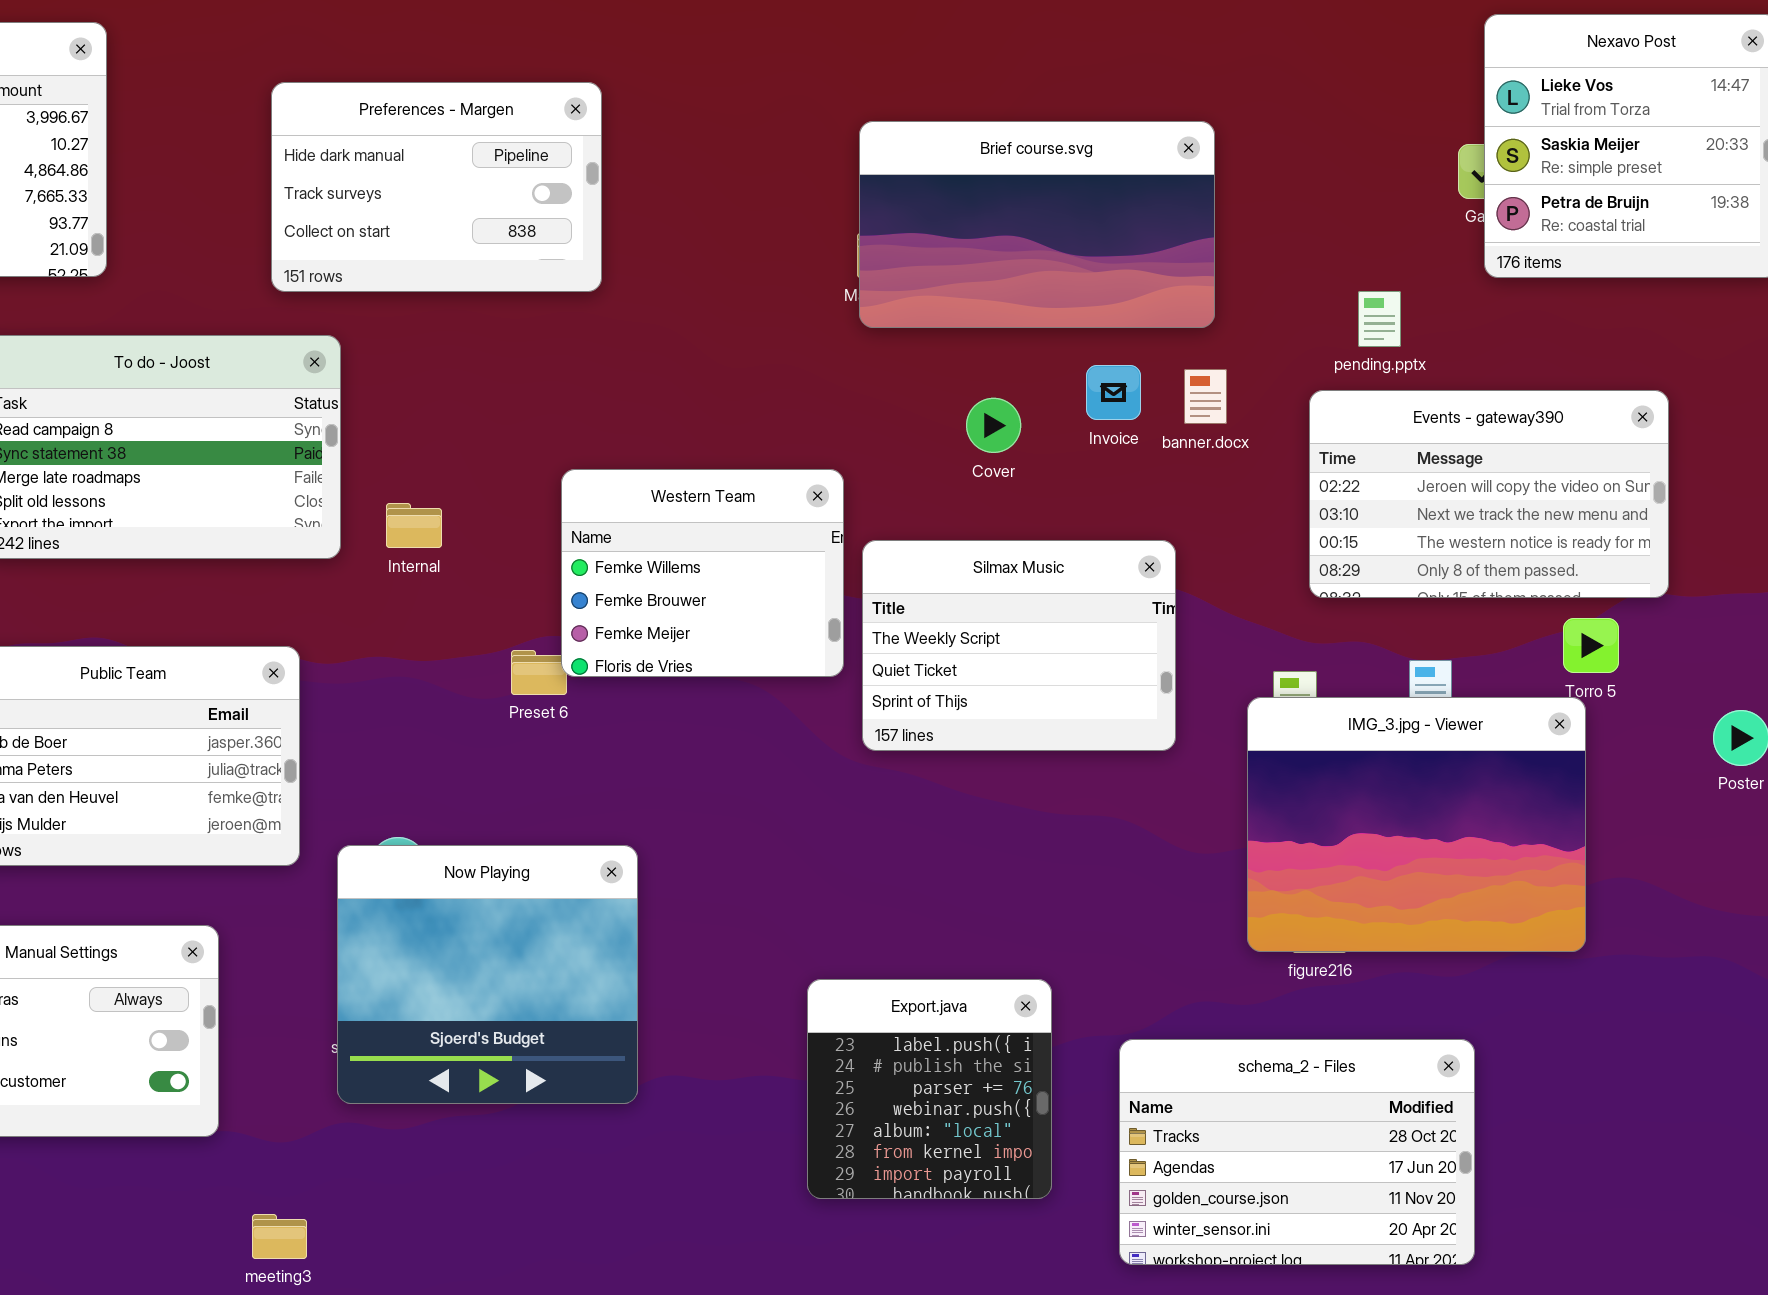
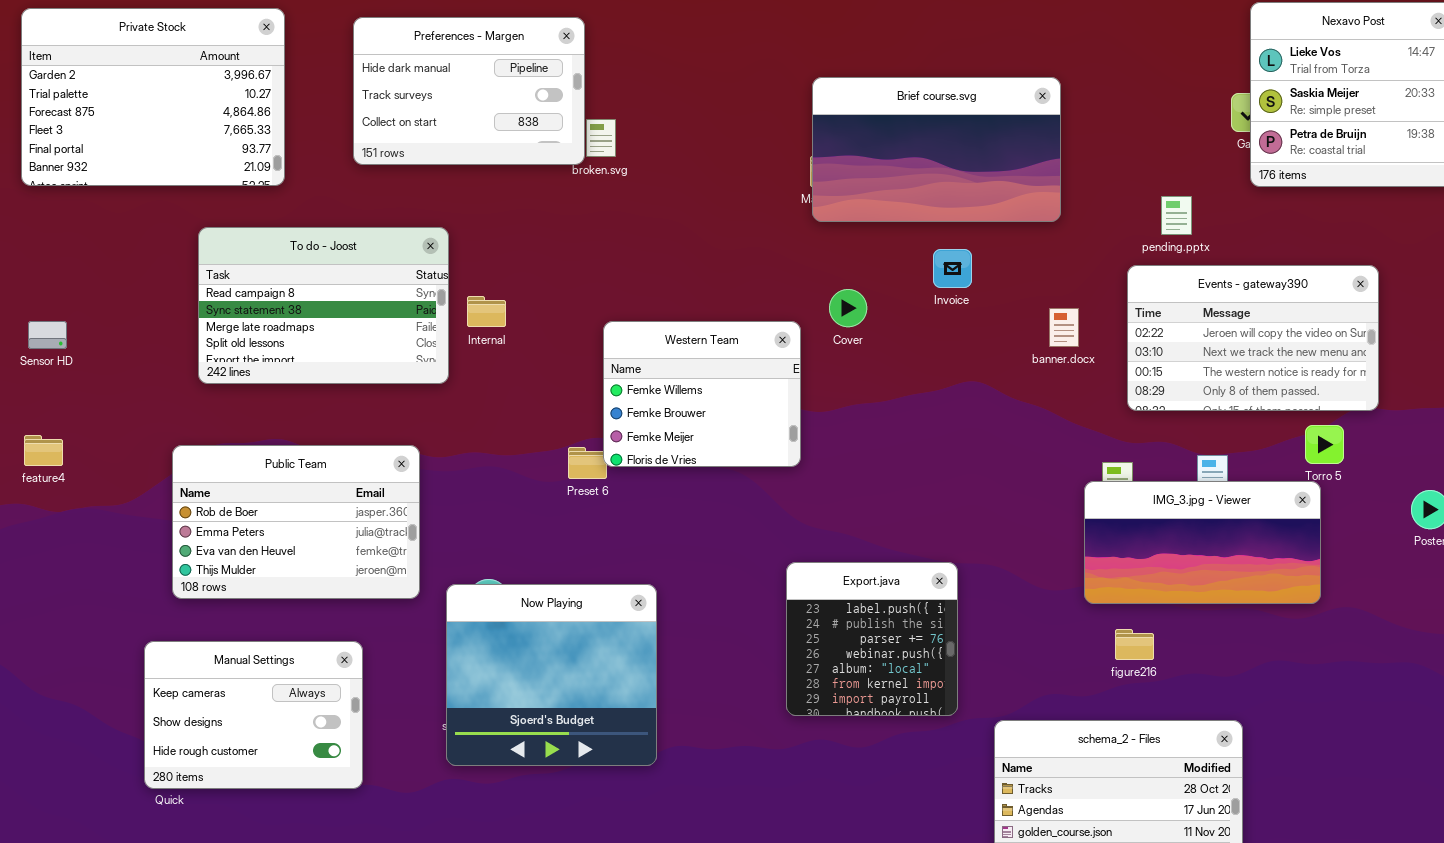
Preferences - Margen: [271,82,602,292] -> [353,17,585,165], moved
Invoice: [1086,365,1141,420] -> [933,249,972,288], moved
banner.docx: [1184,369,1227,424] -> [1049,308,1079,347], moved
Cover: [966,398,1021,453] -> [829,289,867,327], moved
Internal: [386,503,442,548] -> [467,296,506,327], moved
Silmax Music: [862,540,1176,751] -> none, closed
IMG_3.jpg - Viewer: [1247,697,1586,952] -> [1084,481,1321,604], resized
Export.java: [807,979,1052,1199] -> [786,562,958,716], moved

